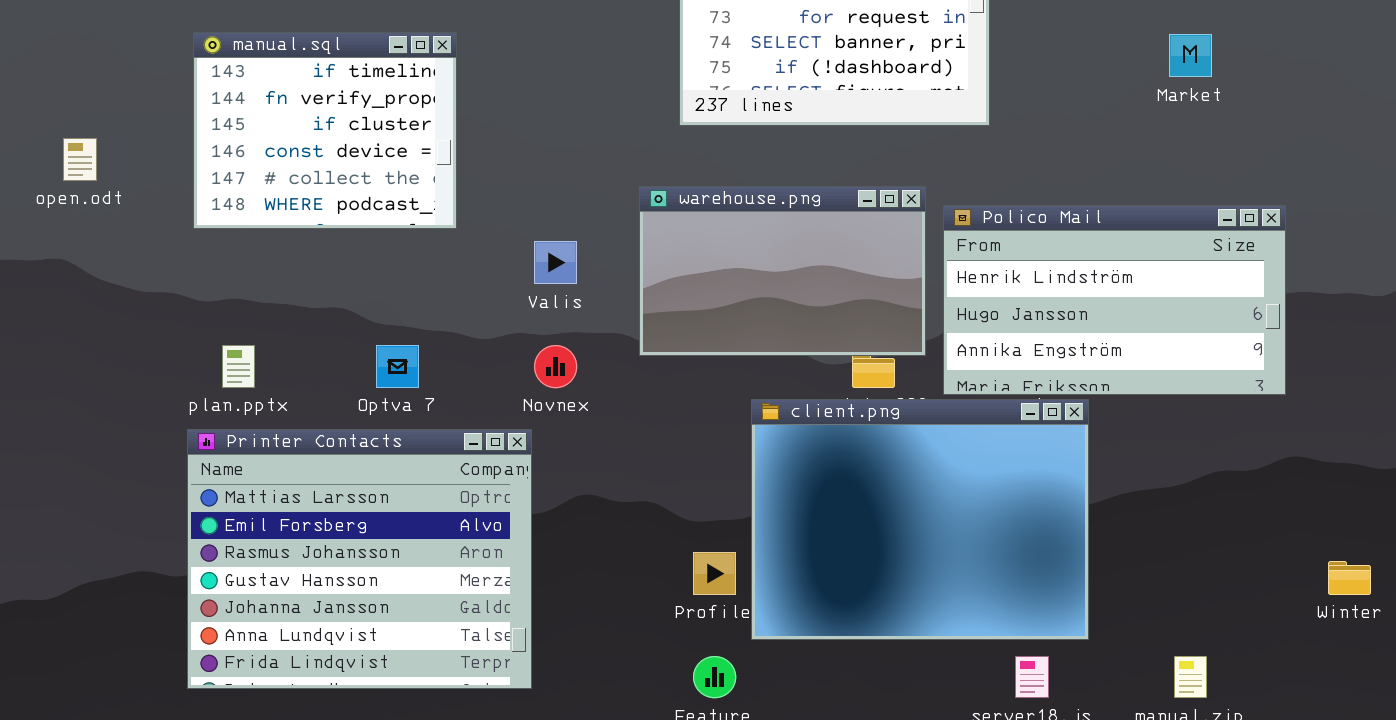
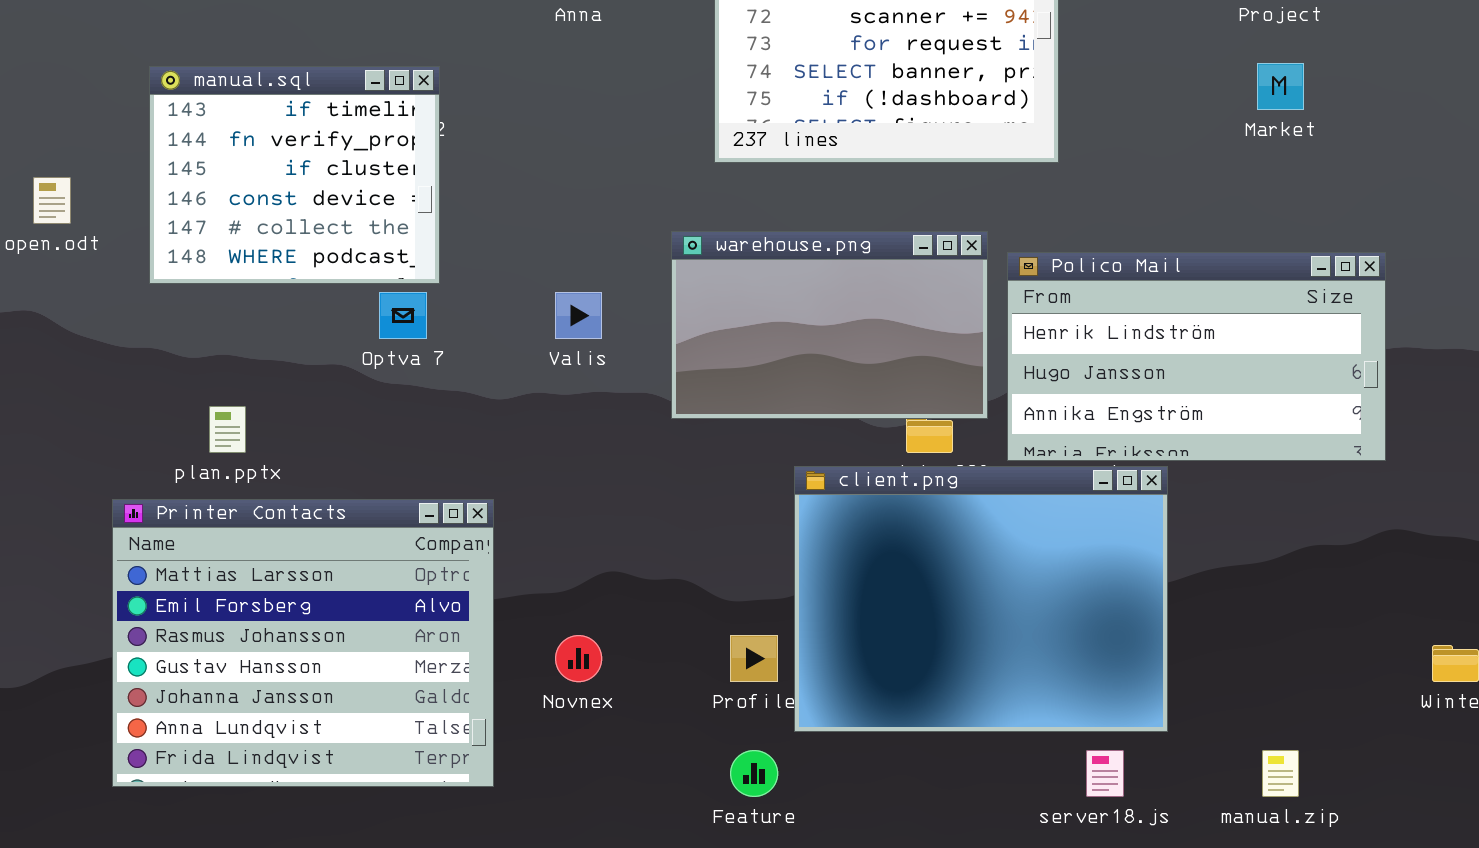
manual.sql: [193,32,457,229] -> [149,66,440,284], moved
Optva 7: [376,345,419,388] -> [379,292,427,339], moved
Novnex: [534,345,577,388] -> [555,635,602,682], moved
Printer Contacts: [187,429,532,689] -> [112,499,494,787], moved

